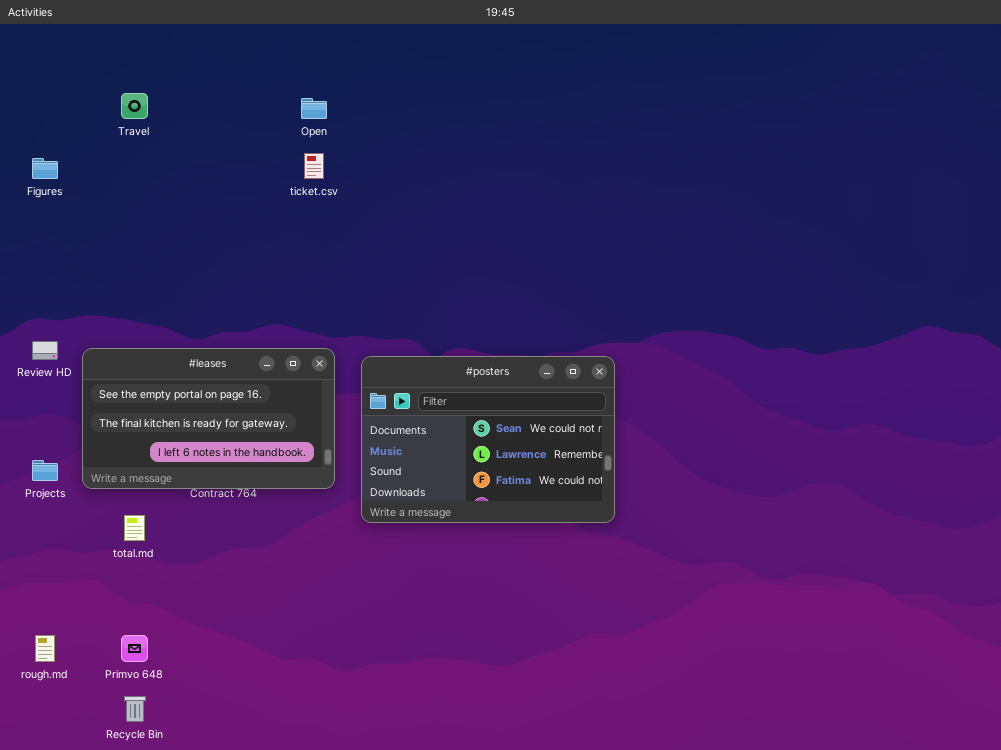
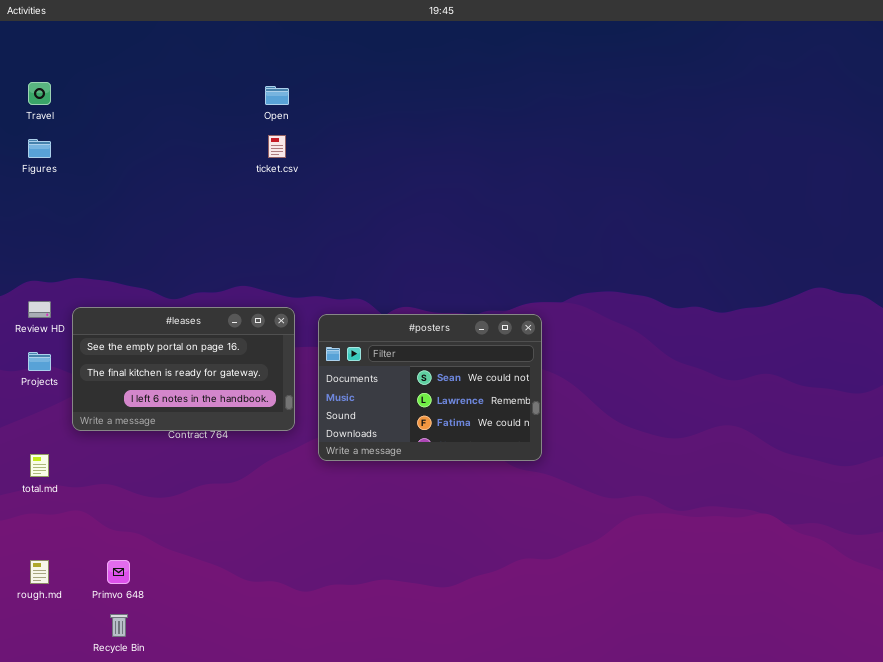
Travel: [121,93,148,119] -> [28,82,51,105], moved
Projects: [32,460,58,481] -> [28,352,51,371], moved
total.md: [124,515,145,541] -> [30,454,49,477], moved

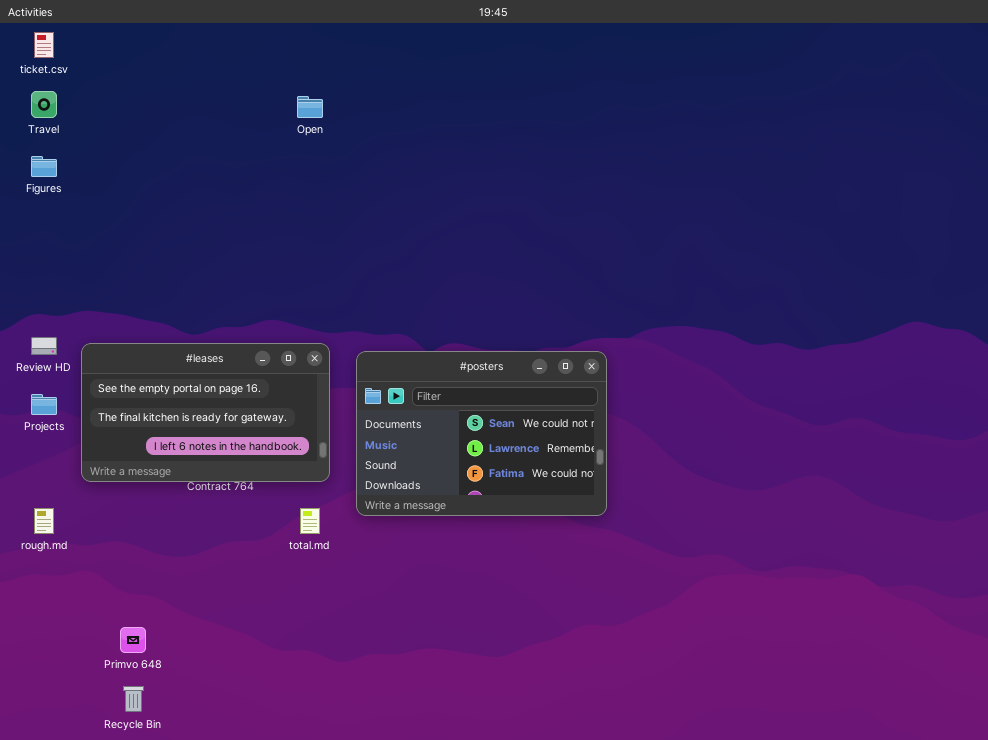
ticket.csv: [268,135,286,158] -> [34,32,54,58], moved
total.md: [30,454,49,477] -> [300,508,320,534], moved
rough.md: [30,560,49,584] -> [34,508,54,534], moved

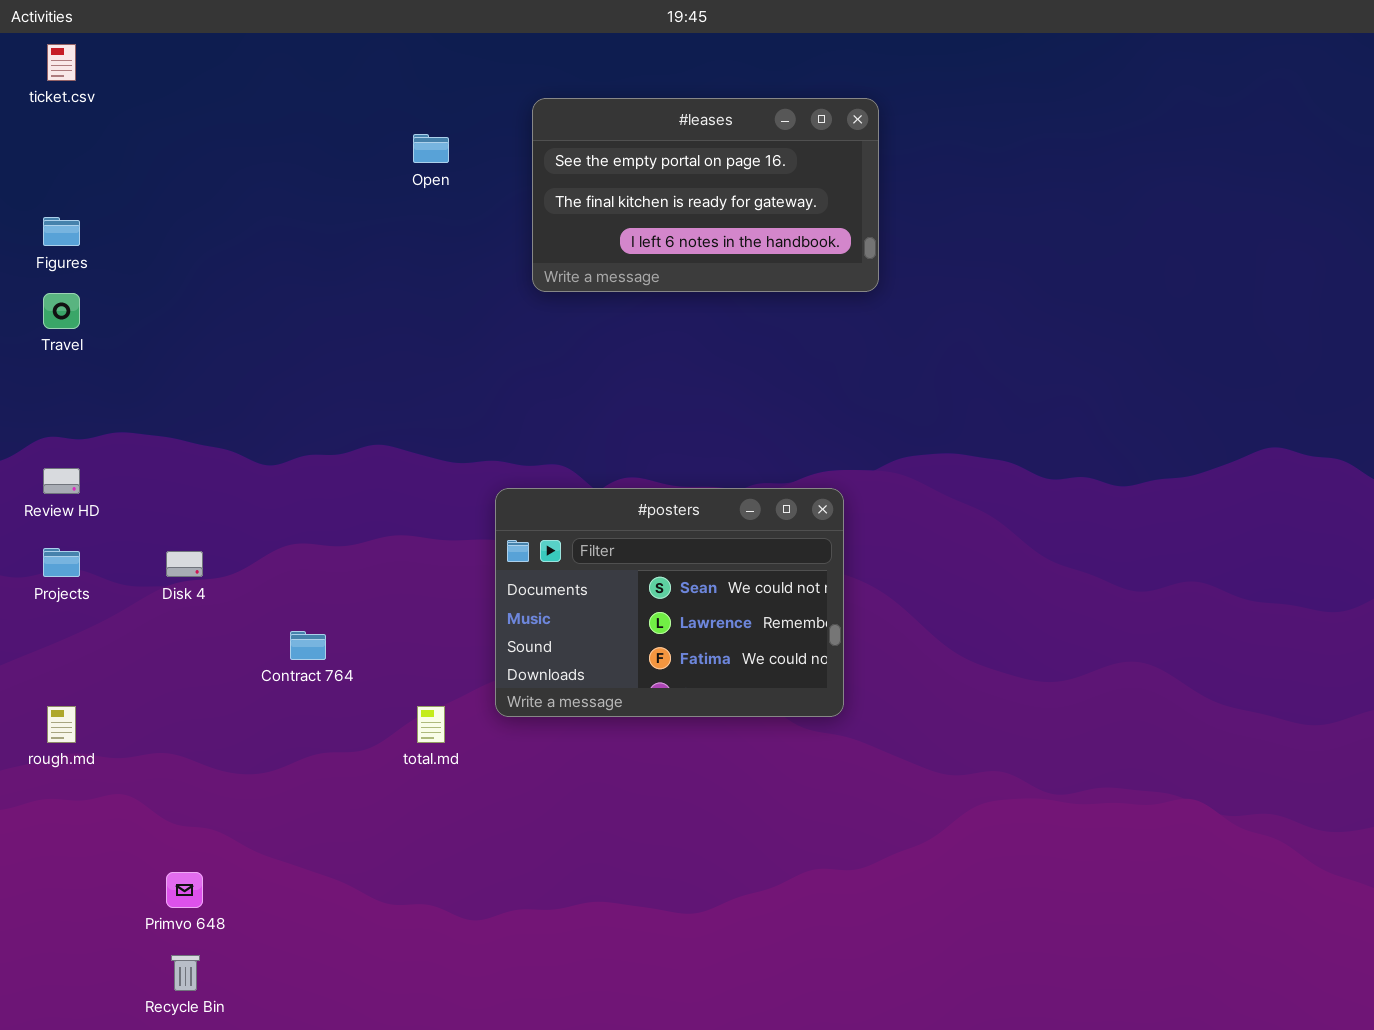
Travel: [31,91,57,118] -> [43,293,80,329], moved
#leases: [81,343,330,482] -> [532,98,879,292], moved

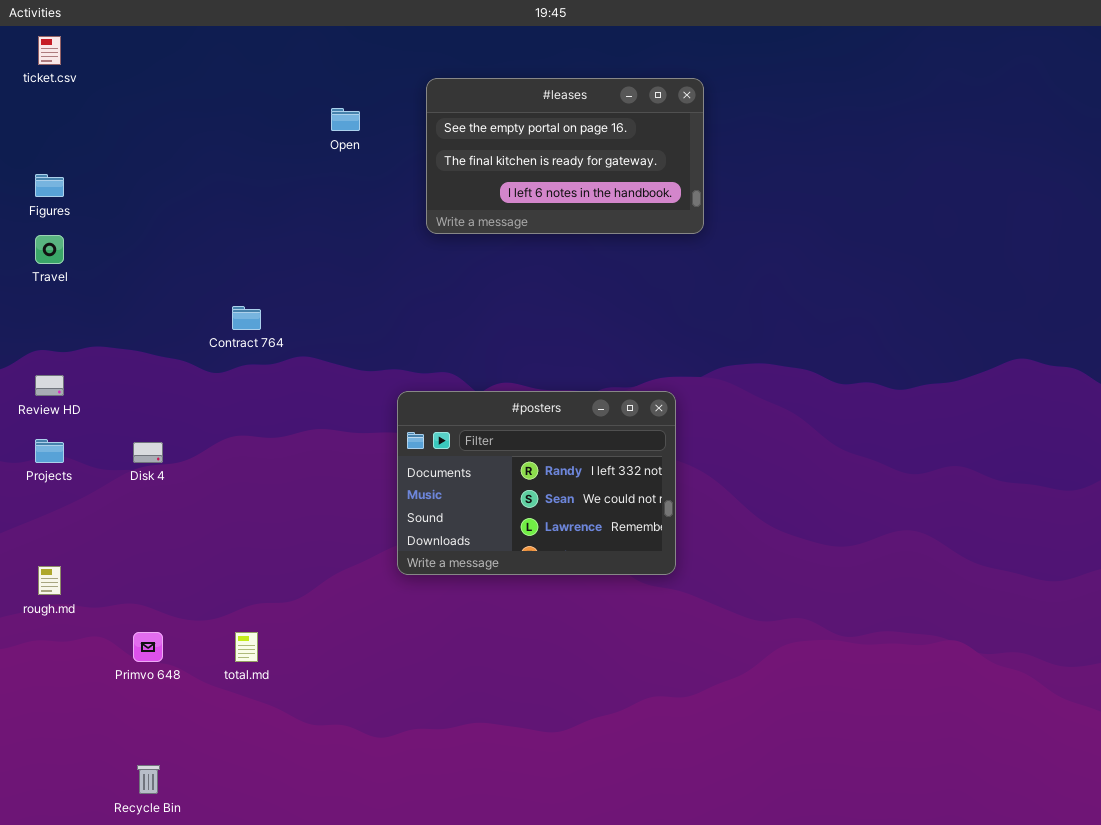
#posters: [495,488,844,717] -> [397,391,676,575], scrolled up 1 row
Contract 764: [290,631,326,660] -> [232,306,261,330], moved
total.md: [417,706,445,743] -> [235,632,258,662], moved
Primvo 648: [166,872,203,908] -> [133,632,163,662], moved

